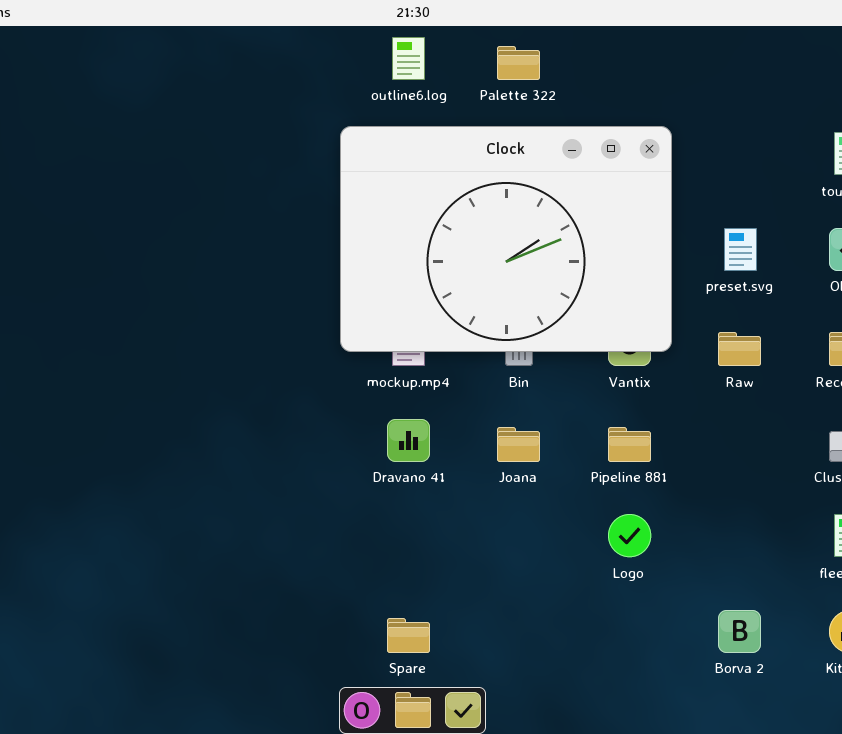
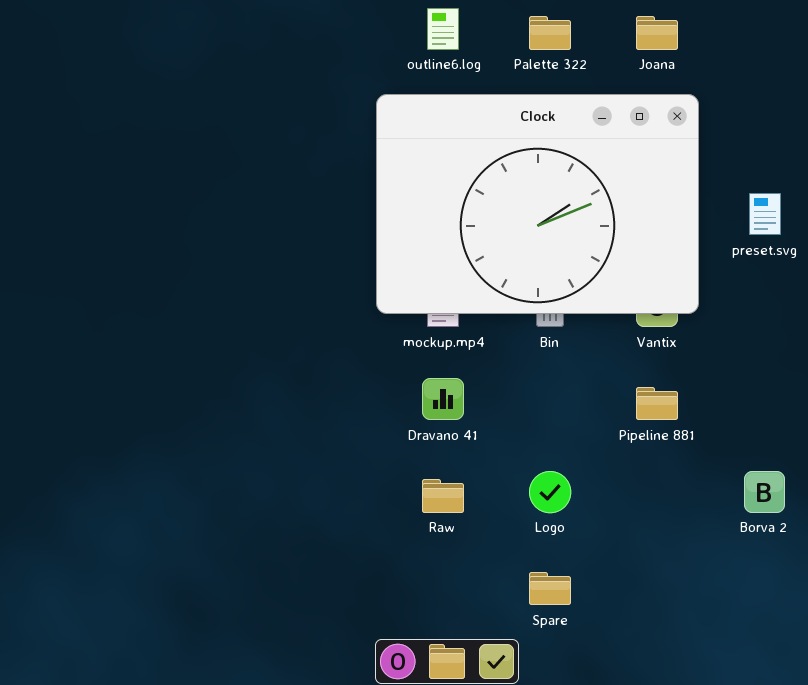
Raw: [718,332,761,366] -> [422,479,464,513], moved
Joana: [497,427,540,462] -> [636,16,678,50], moved
Logo: [608,514,651,557] -> [529,471,571,513], moved
Borva 2: [718,610,761,653] -> [744,471,785,513], moved
Spare: [387,618,430,653] -> [529,572,571,605], moved

